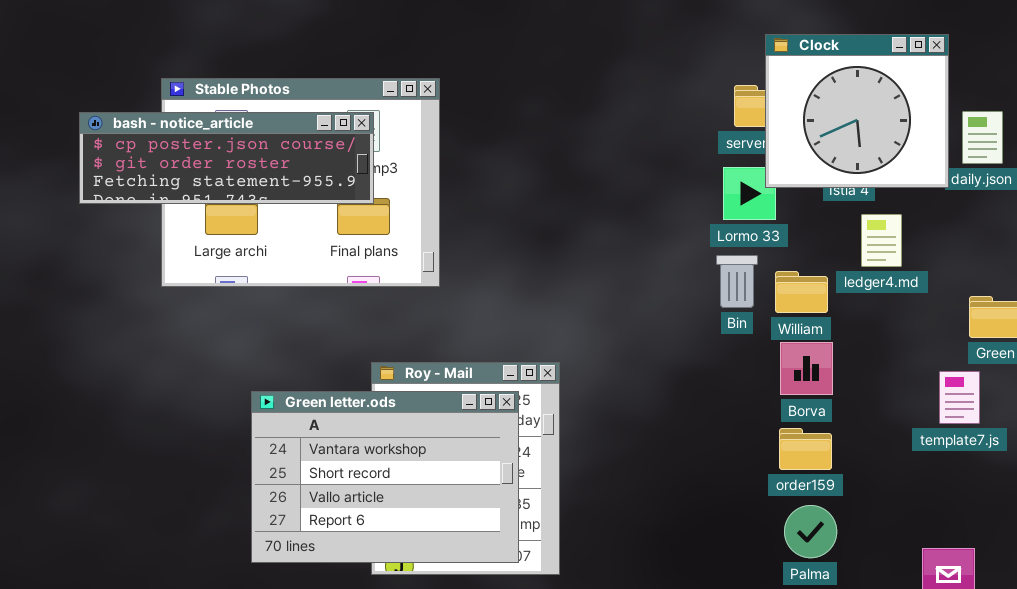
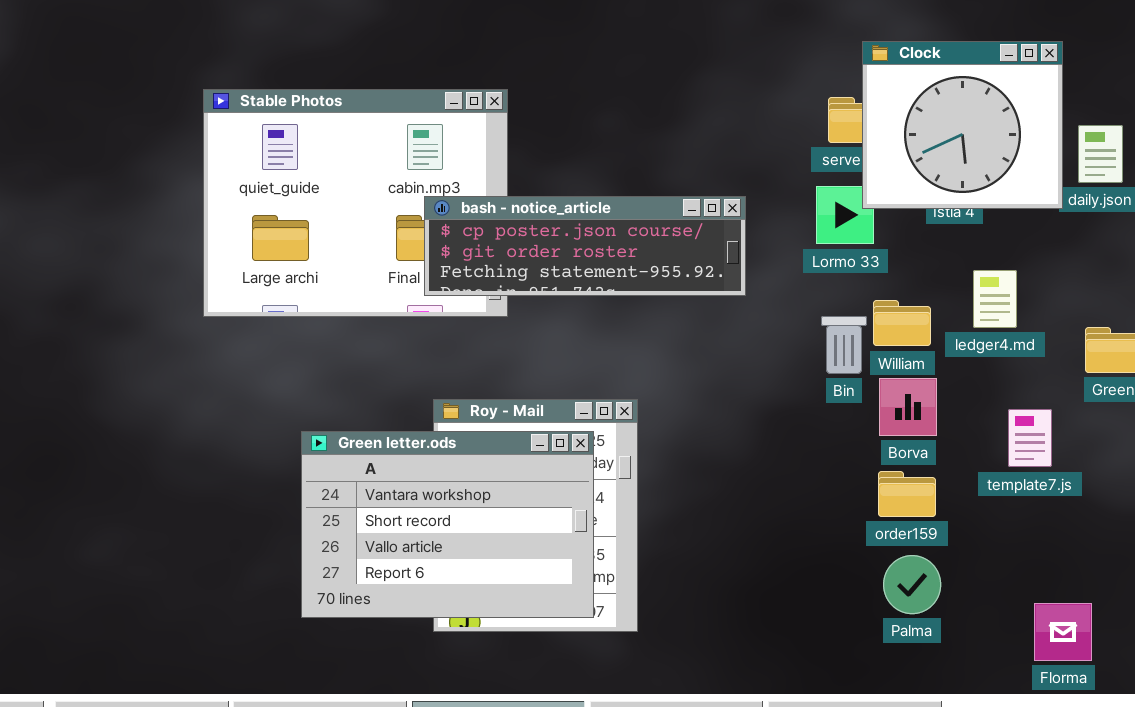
bash - notice_article: [79,112,374,204] -> [424,196,746,296], moved
ledger4.md: [861,214,902,267] -> [973,270,1017,328], moved
Bin: [716,255,758,308] -> [821,316,867,374], moved
template7.js: [939,371,980,424] -> [1008,409,1052,467], moved

